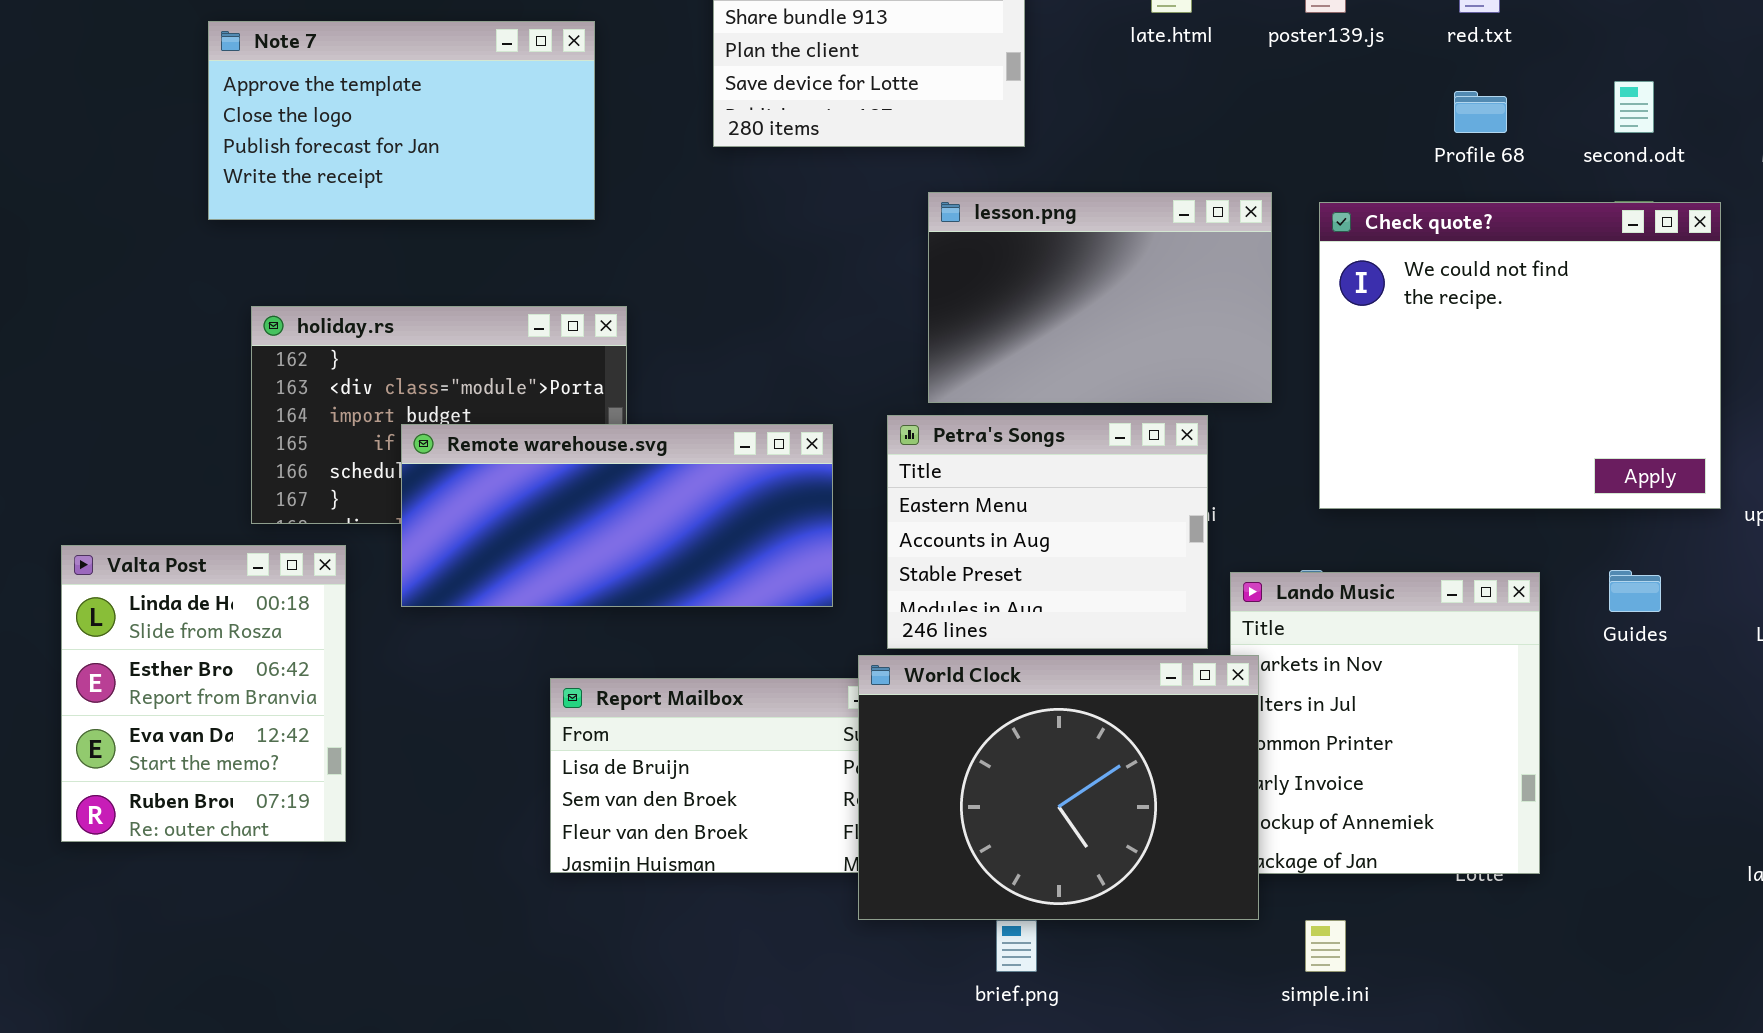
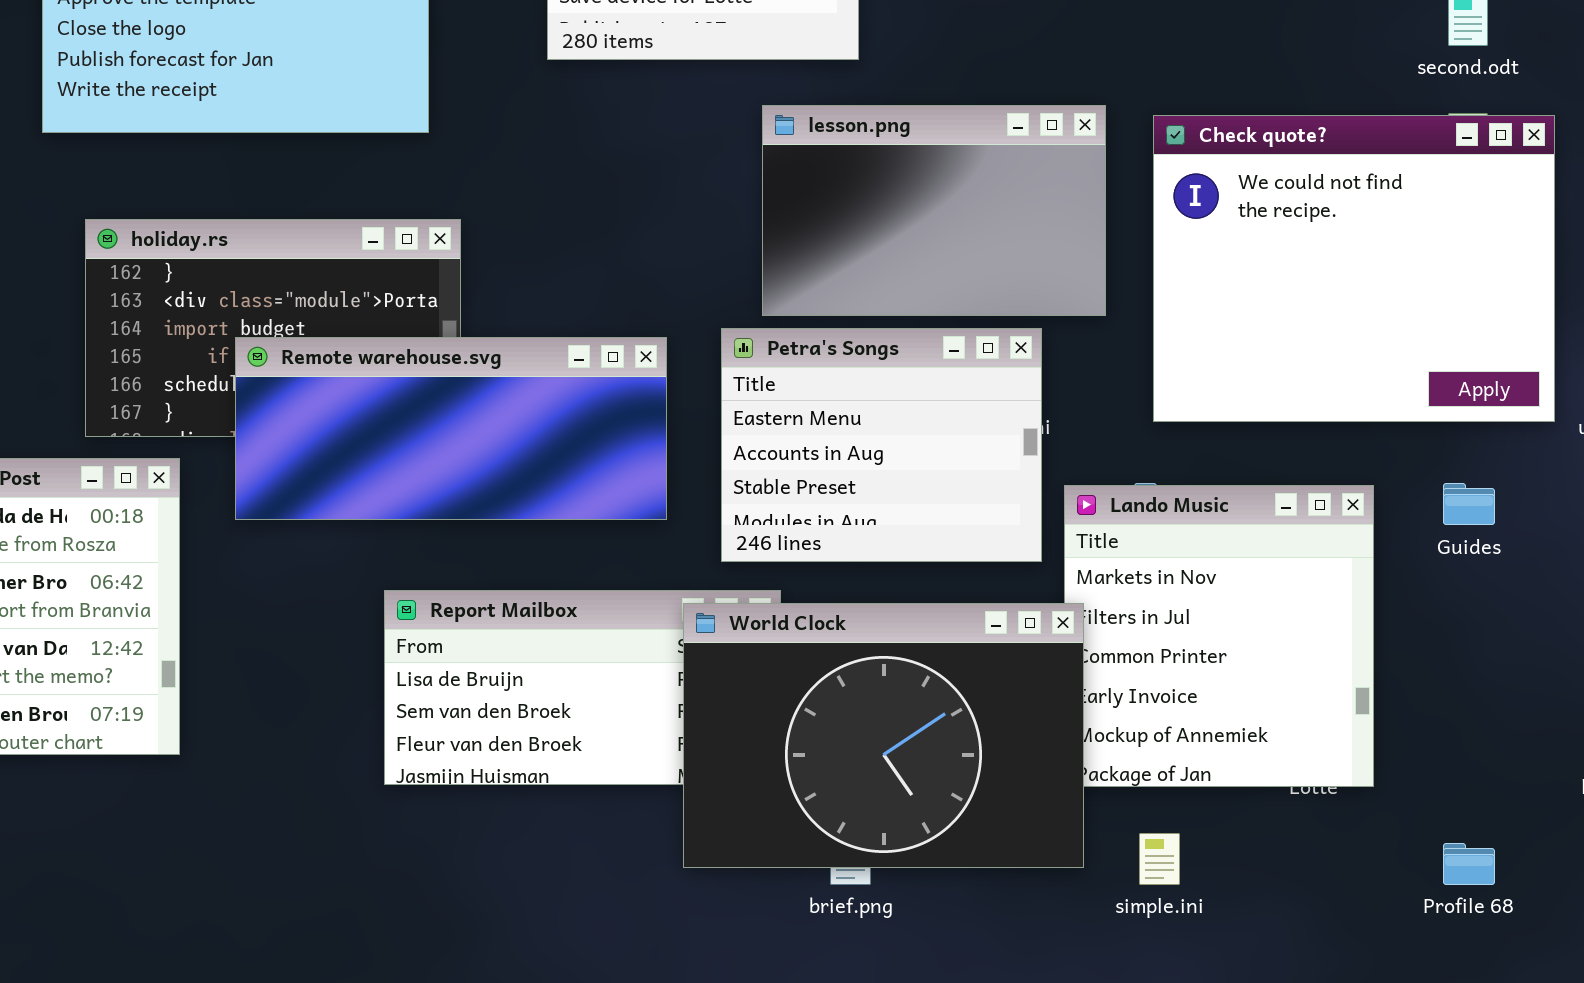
Profile 68: [1454,91,1507,133] -> [1443,843,1495,885], moved
World Clock: [858,655,1259,920] -> [683,603,1084,868], moved

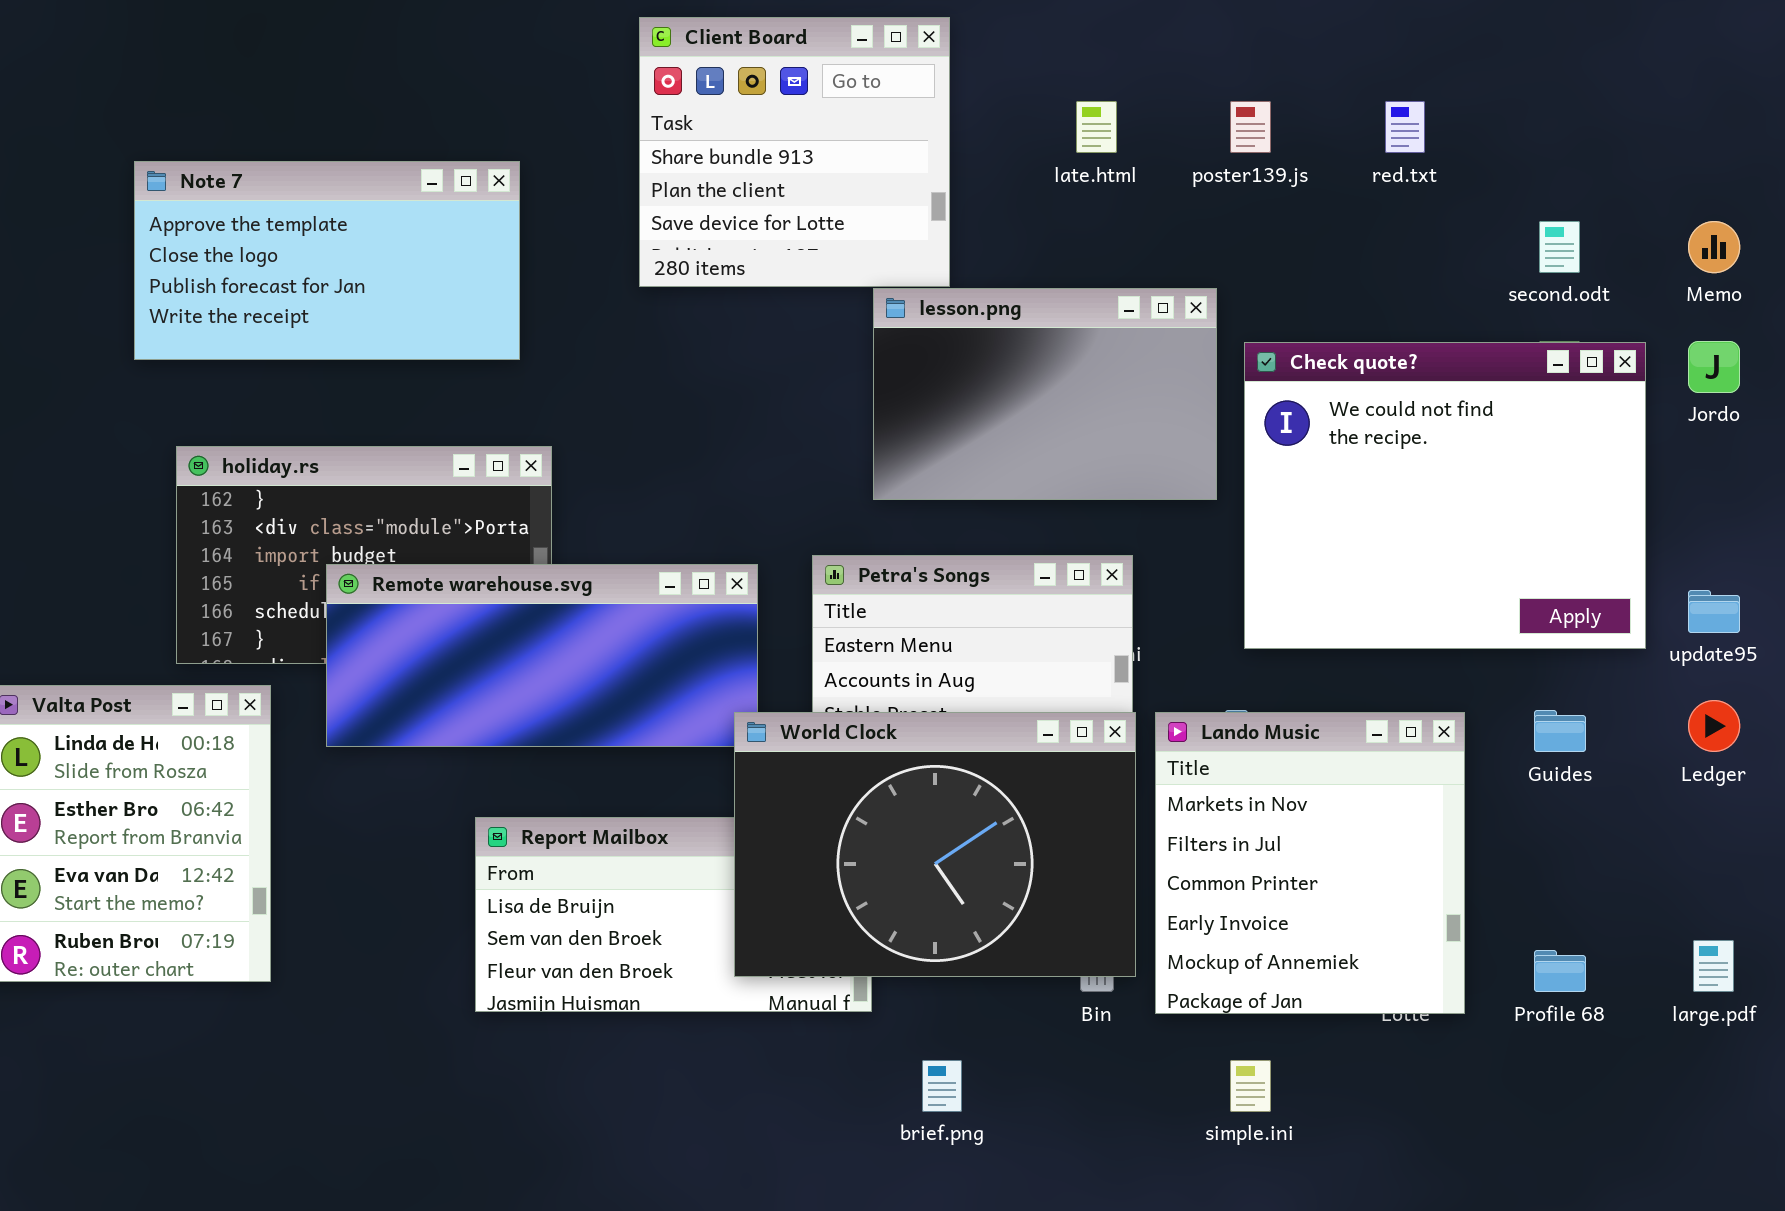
lesson.png: [762,105,1106,316] -> [873,288,1217,500], moved
World Clock: [683,603,1084,868] -> [734,712,1136,977], moved
Profile 68: [1443,843,1495,885] -> [1534,950,1586,992], moved

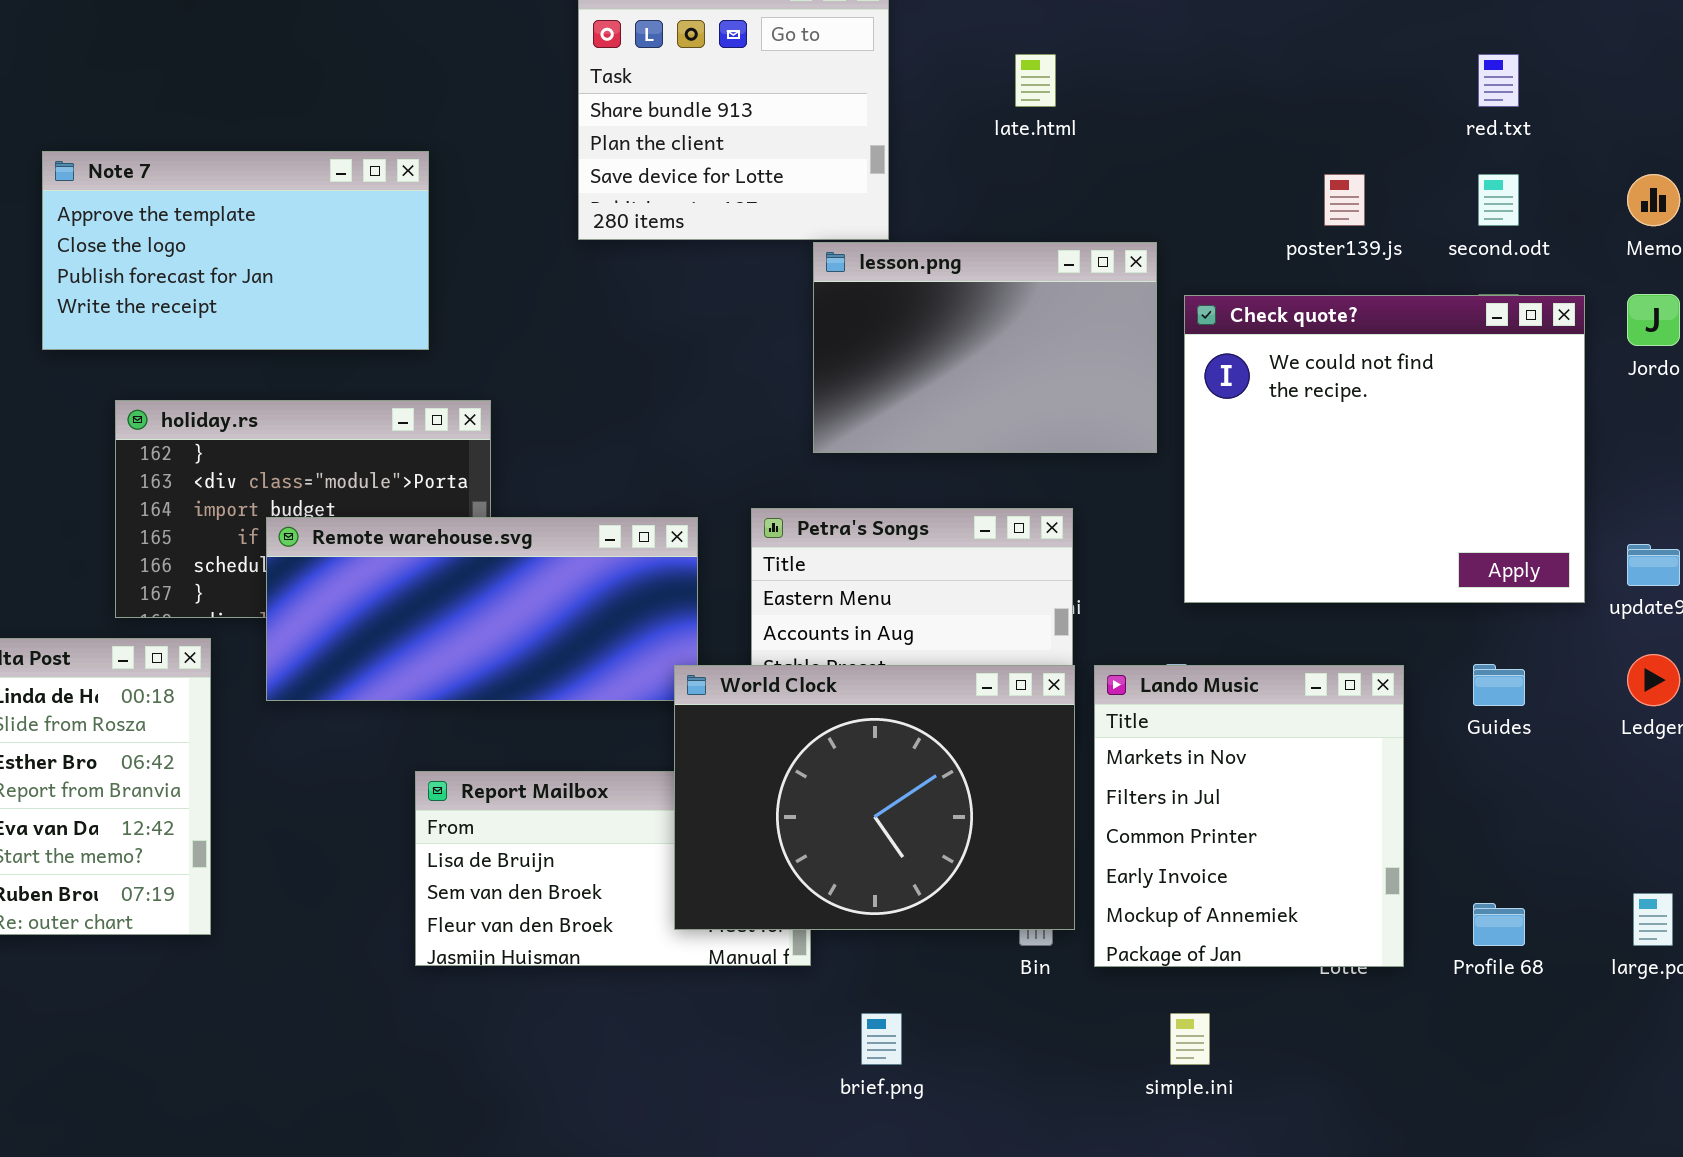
poster139.js: [1230,101,1271,153] -> [1324,174,1365,226], moved
red.txt: [1385,101,1425,153] -> [1478,54,1519,107], moved
Note 7: [134,161,520,360] -> [42,151,429,350], moved

